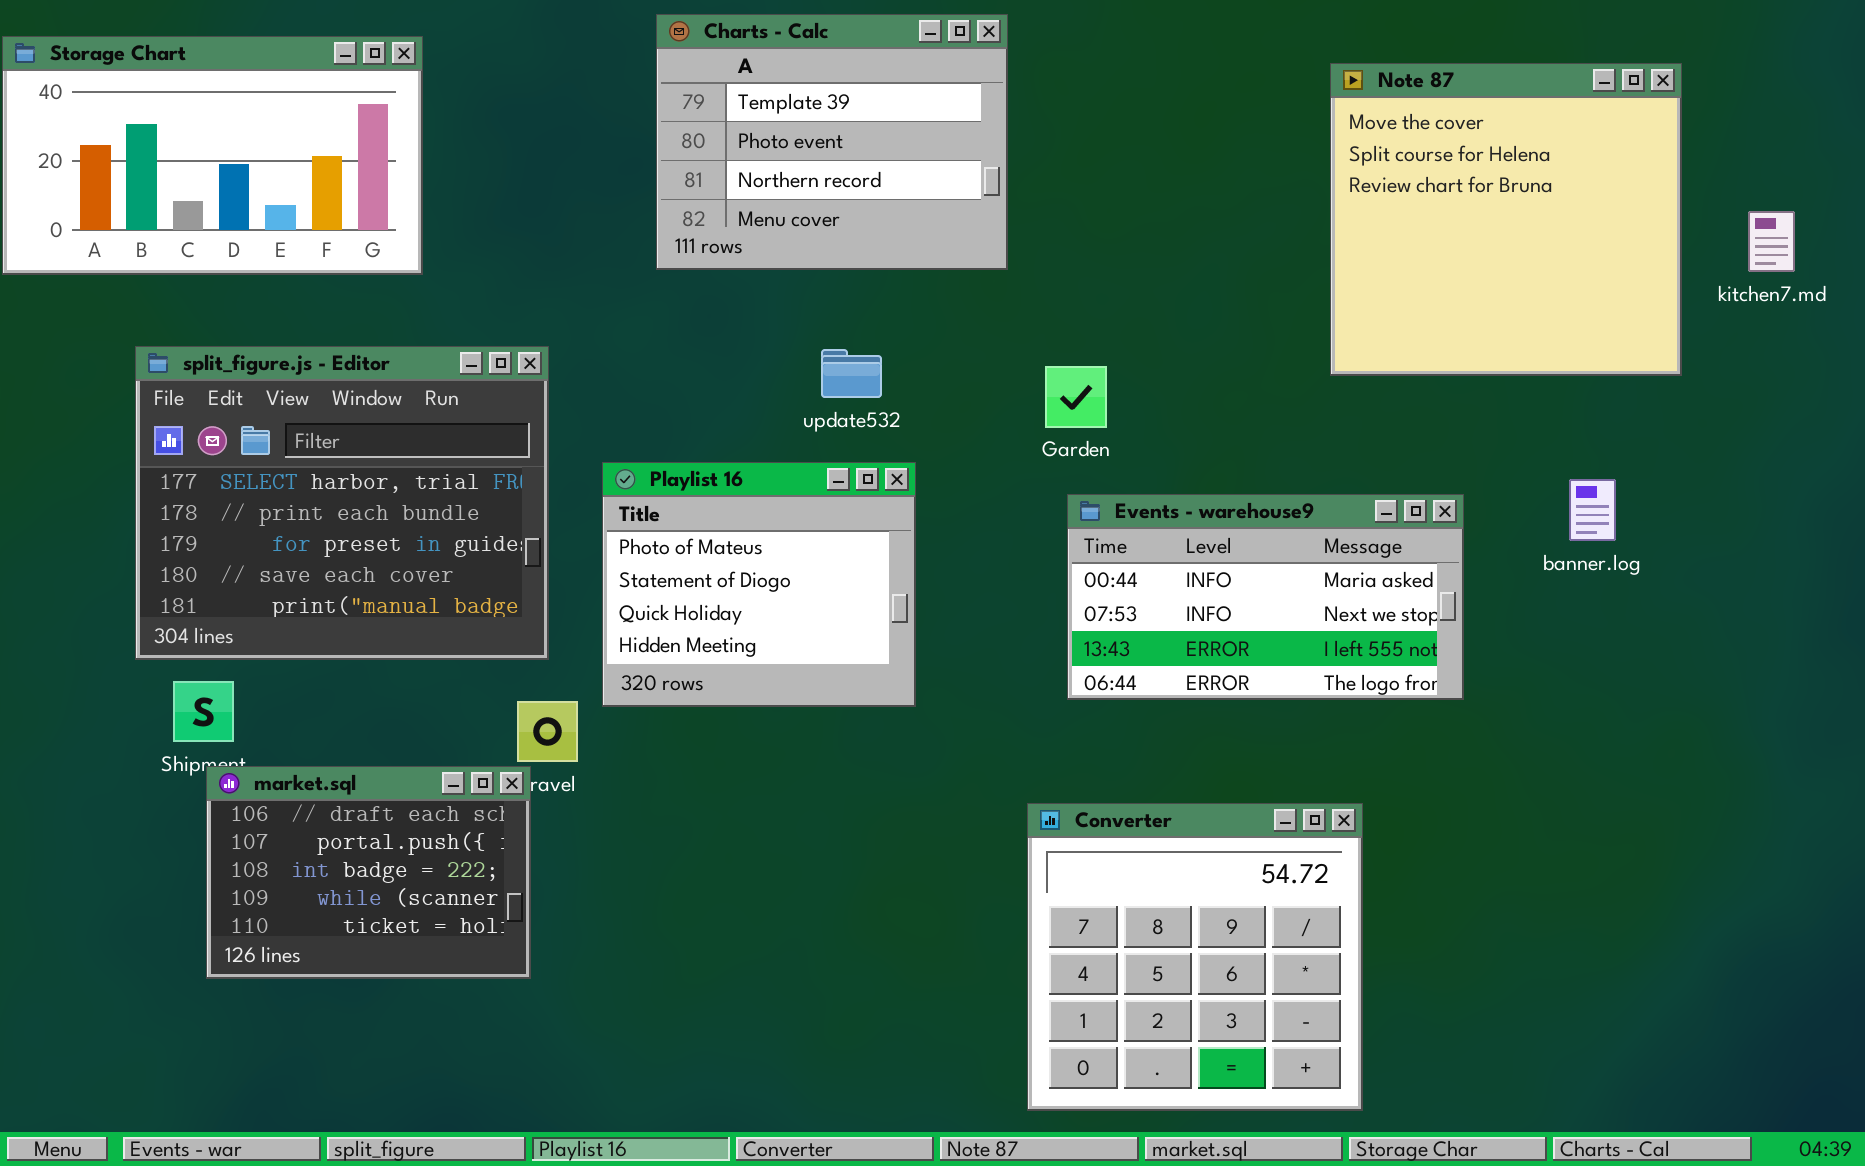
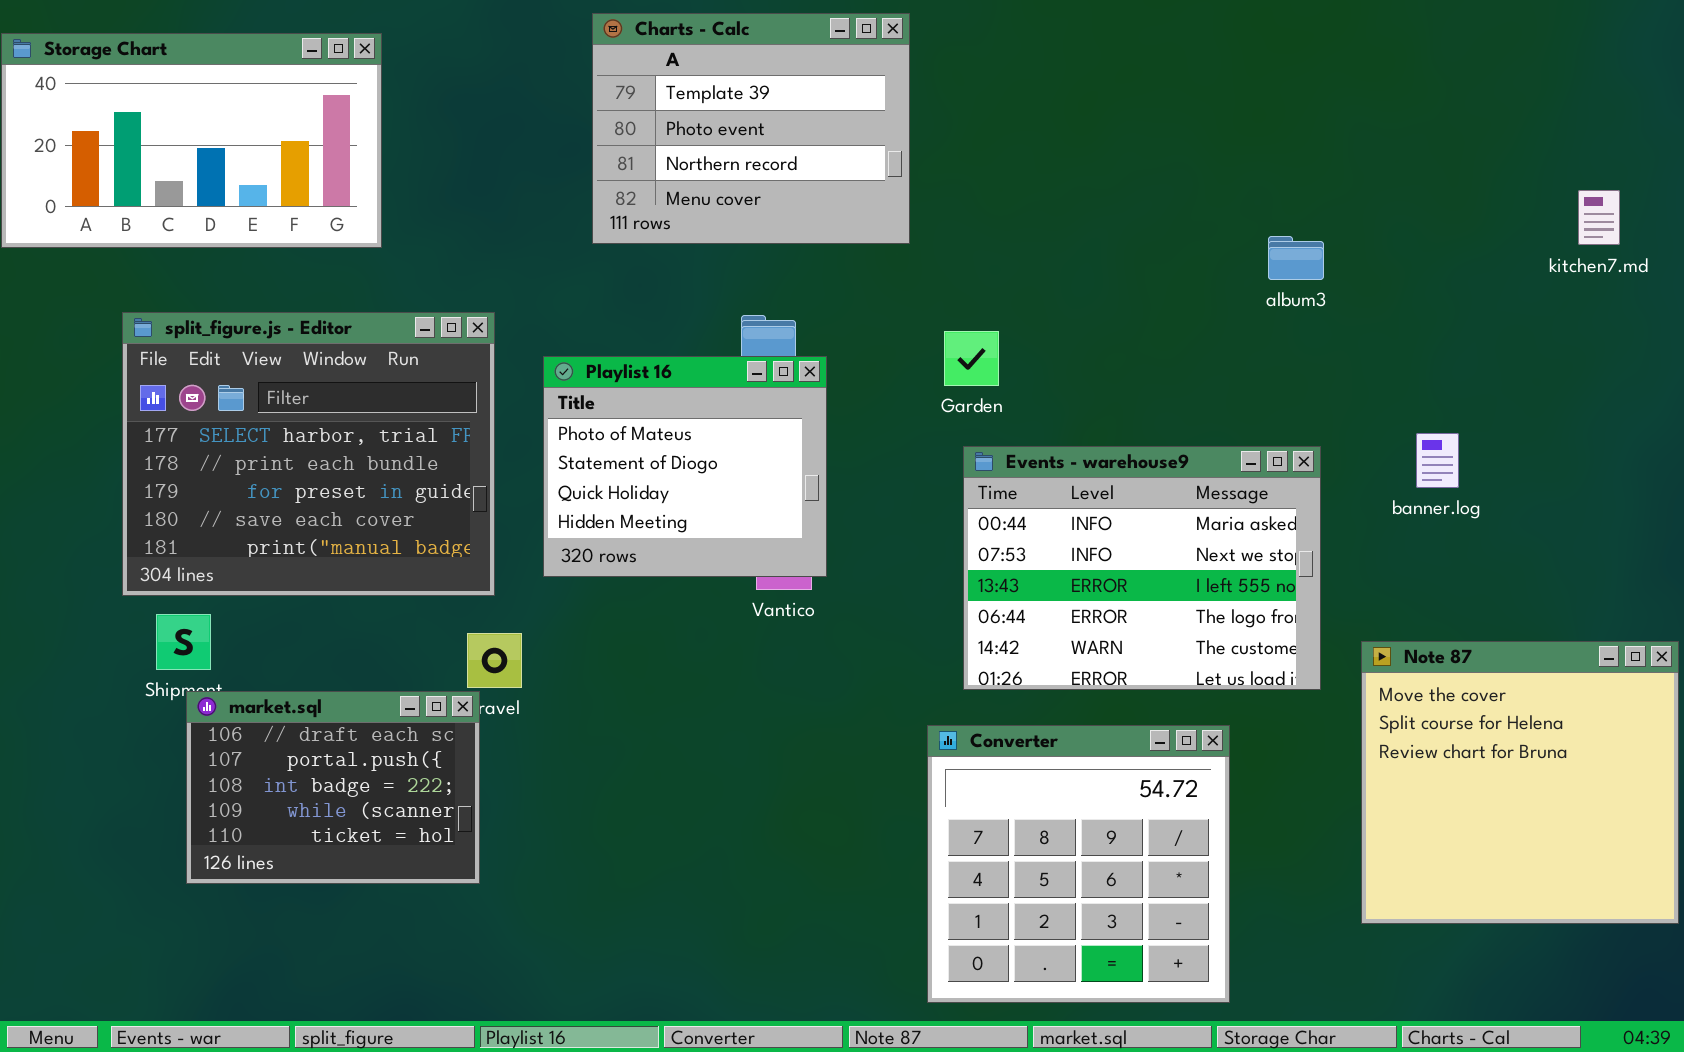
Note 87: [1330,63,1682,376] -> [1361,641,1679,924], moved
Playlist 16: [602,462,916,707] -> [543,356,827,577], moved
Events - warehouse9: [1067,494,1464,700] -> [963,446,1321,690], resized

